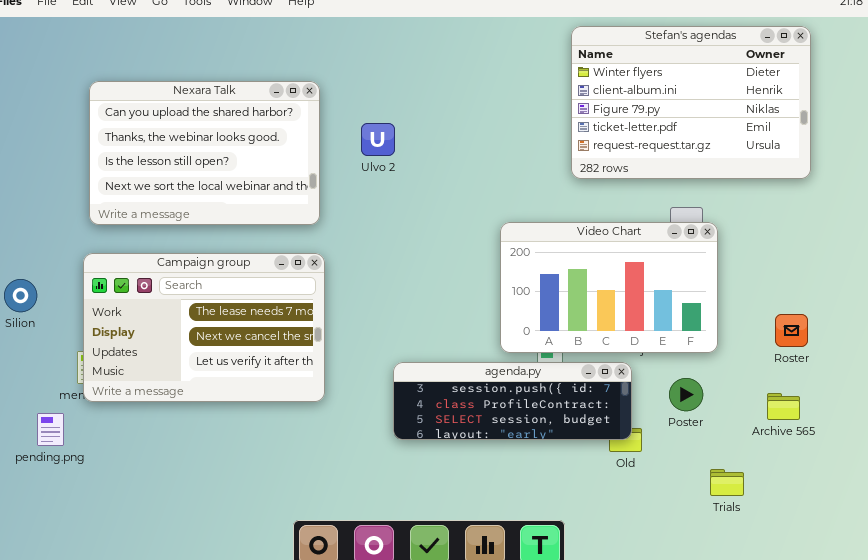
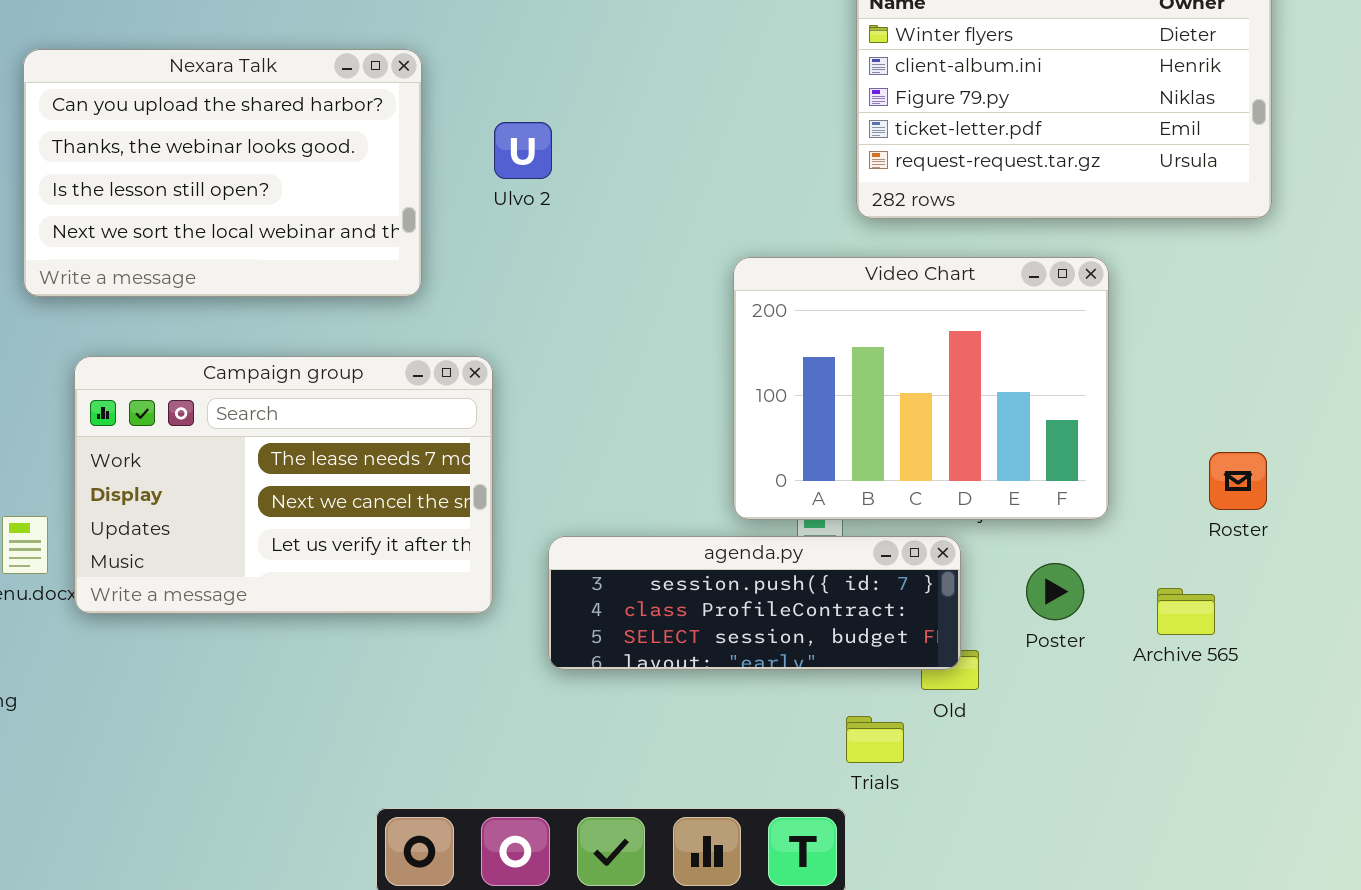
Video Chart: [500,222,718,353] -> [733,257,1109,520], resized
Campaign group: [83,253,325,402] -> [74,356,493,614], moved
Archive 565: [767,393,800,420] -> [1157,588,1215,635], moved
Trials: [710,469,744,496] -> [846,716,904,763], moved

